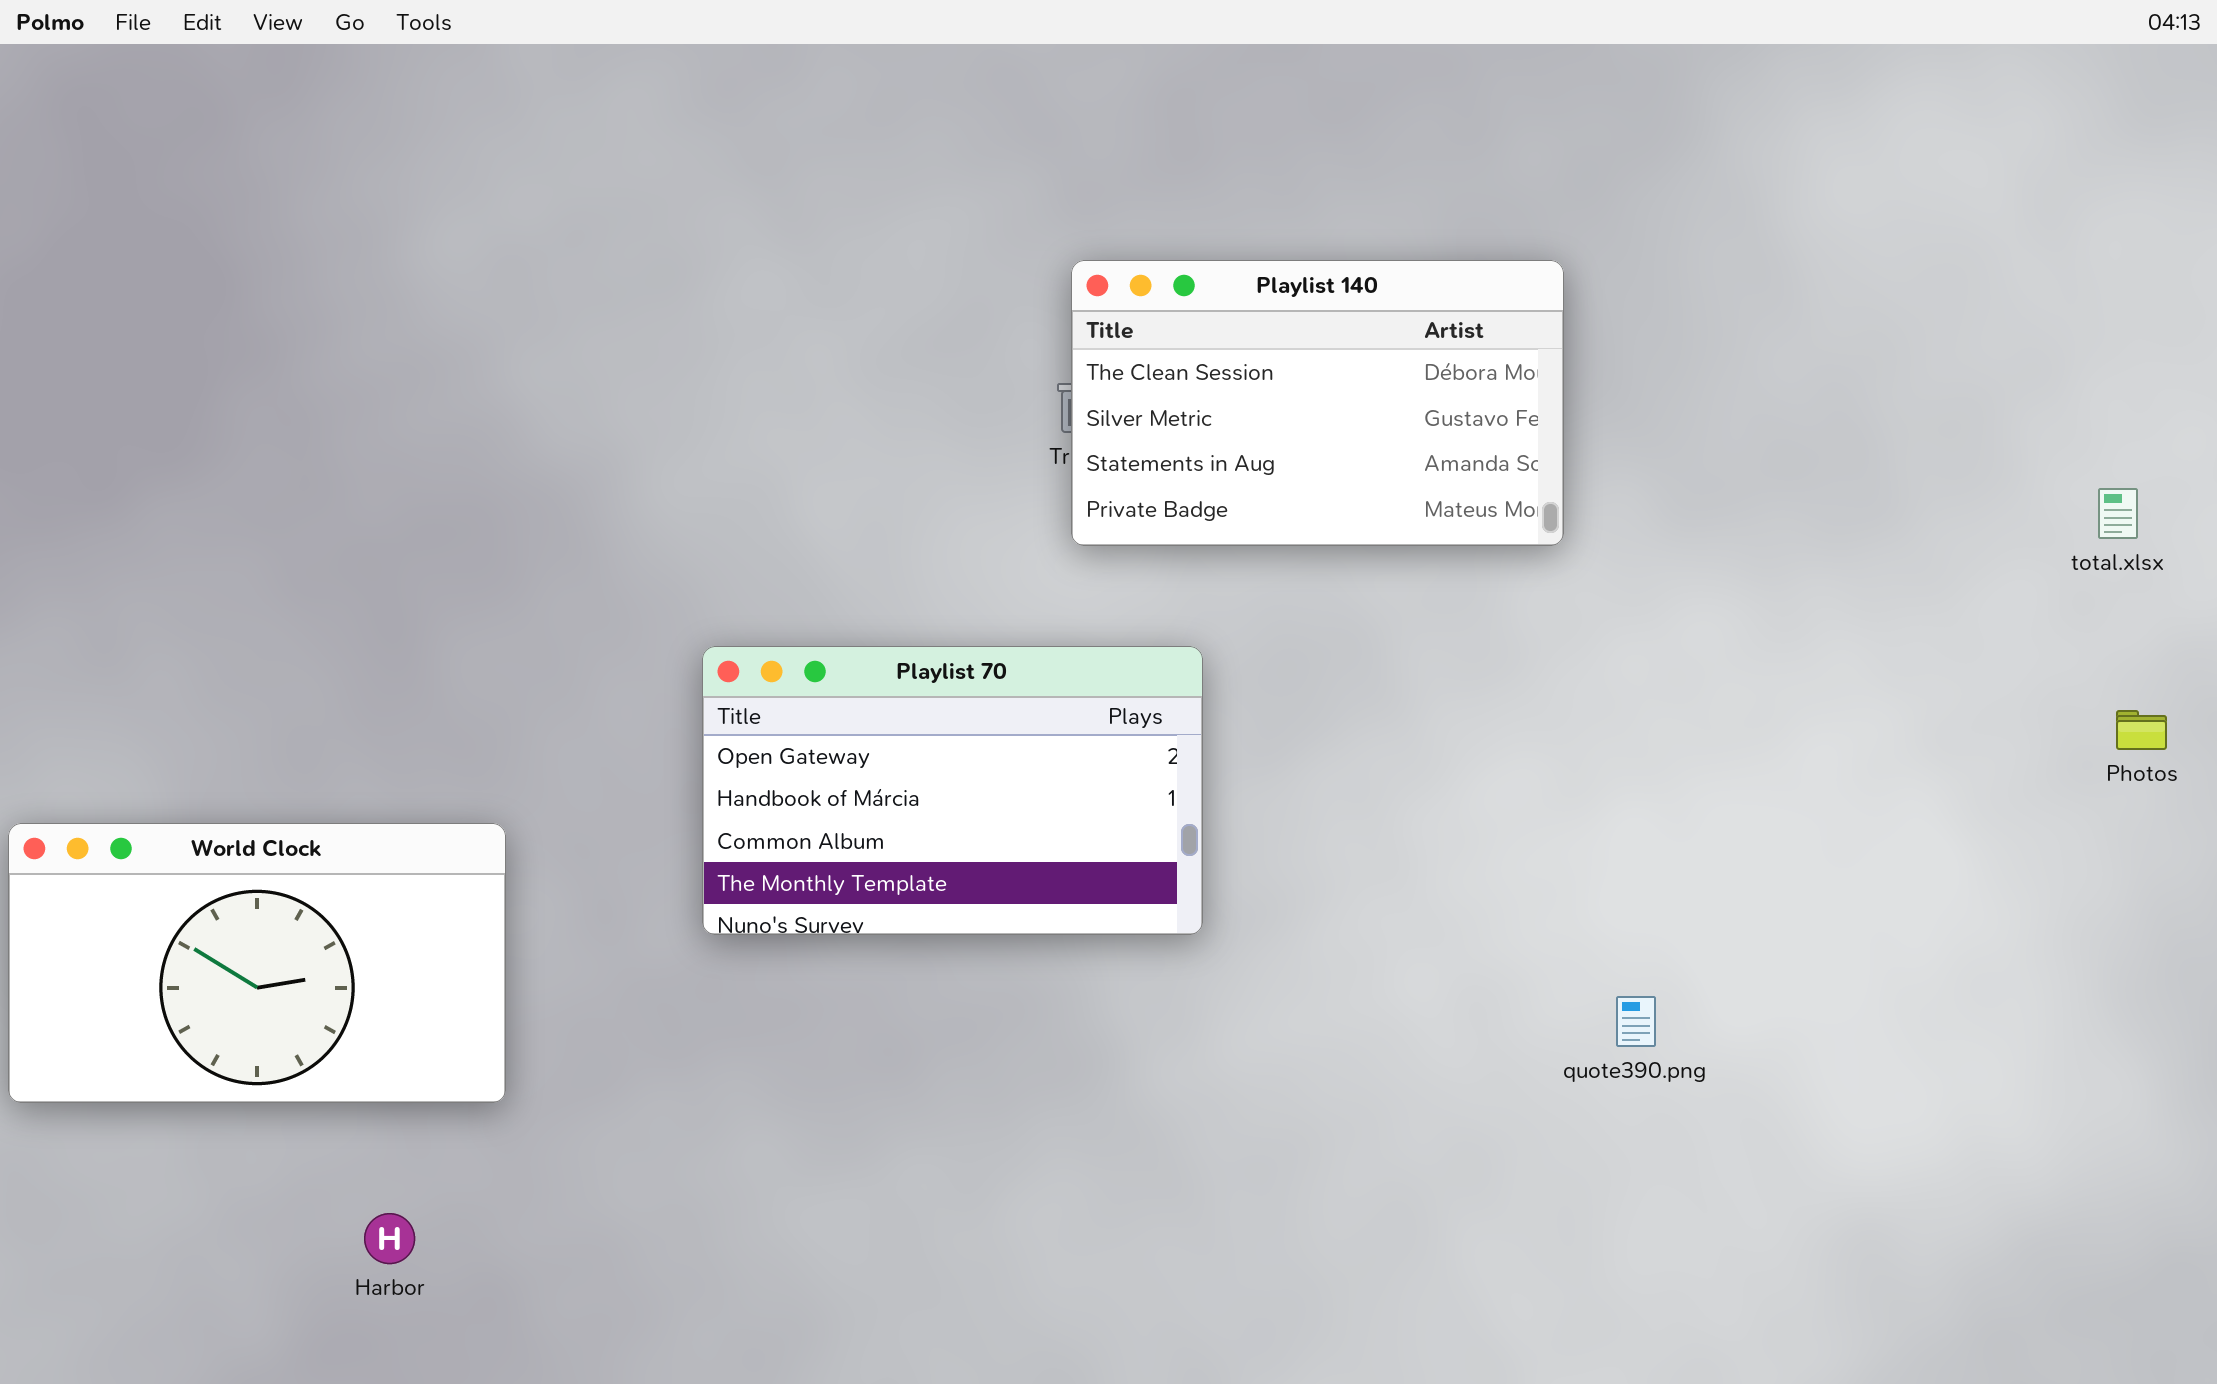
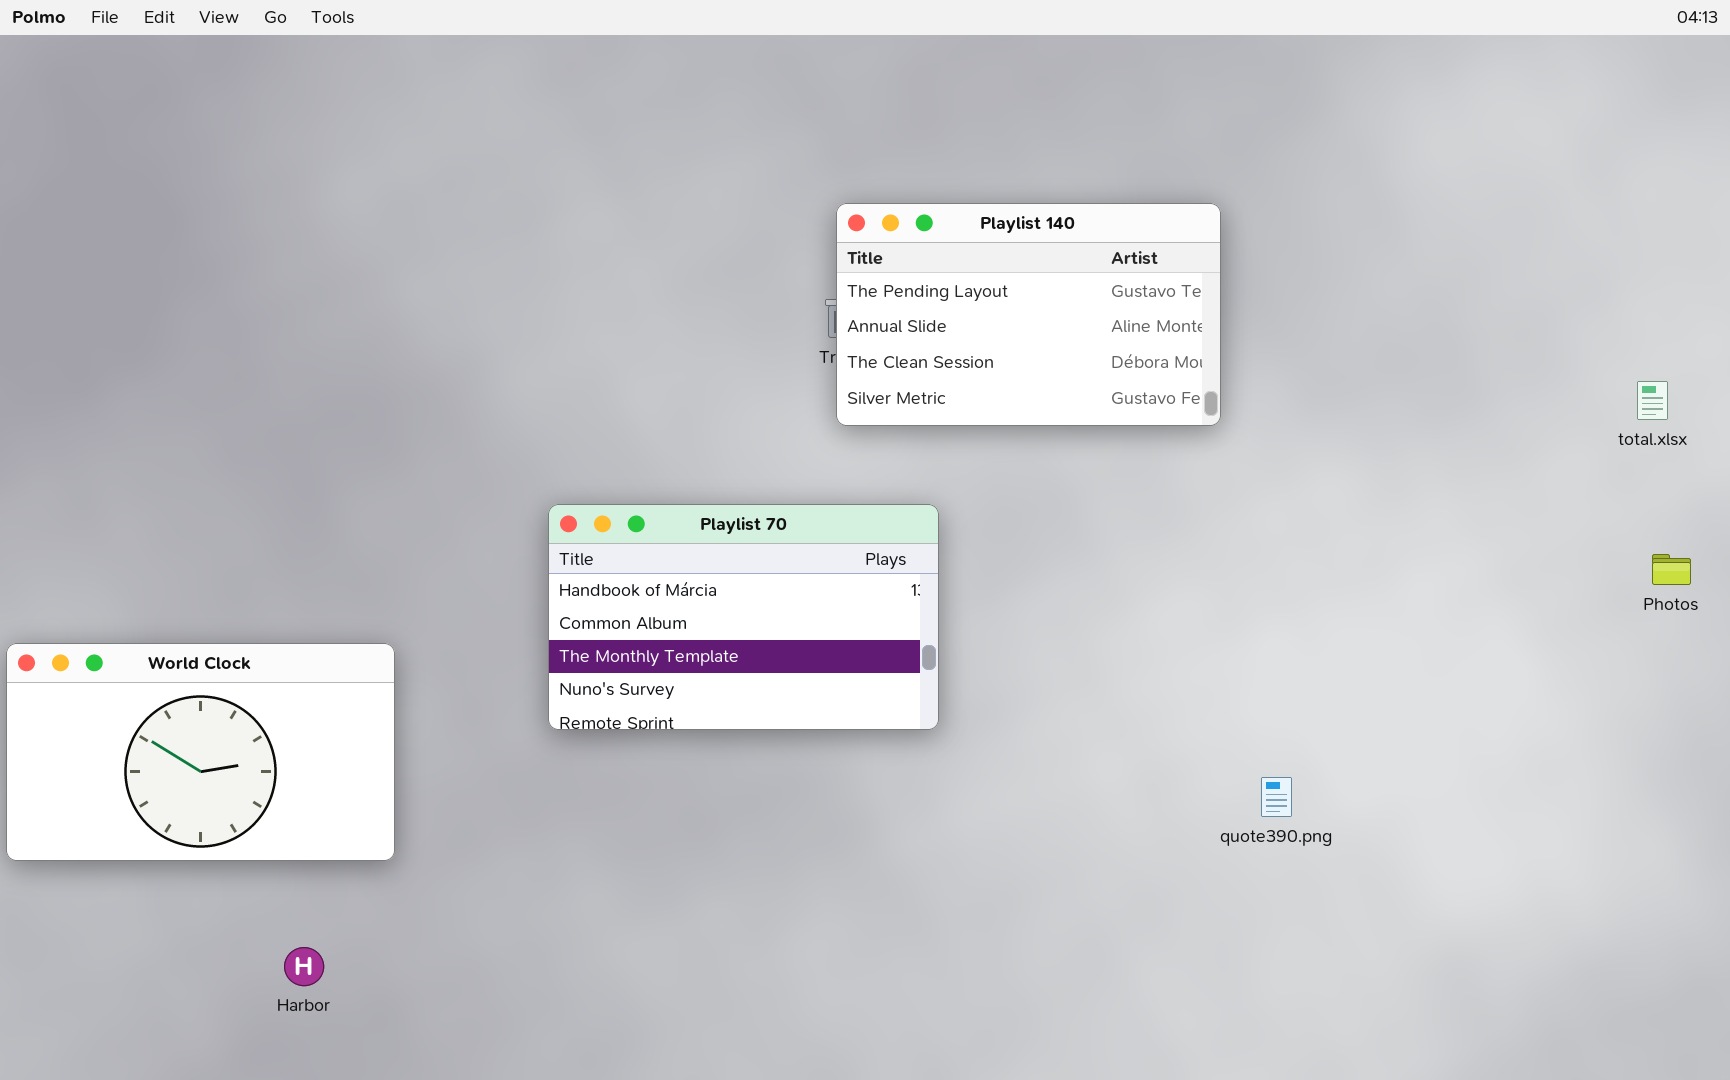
Playlist 140: [1071,260,1564,546] -> [836,203,1221,426], scrolled up 2 rows
Playlist 70: [702,646,1203,935] -> [548,504,939,730], scrolled down 1 row

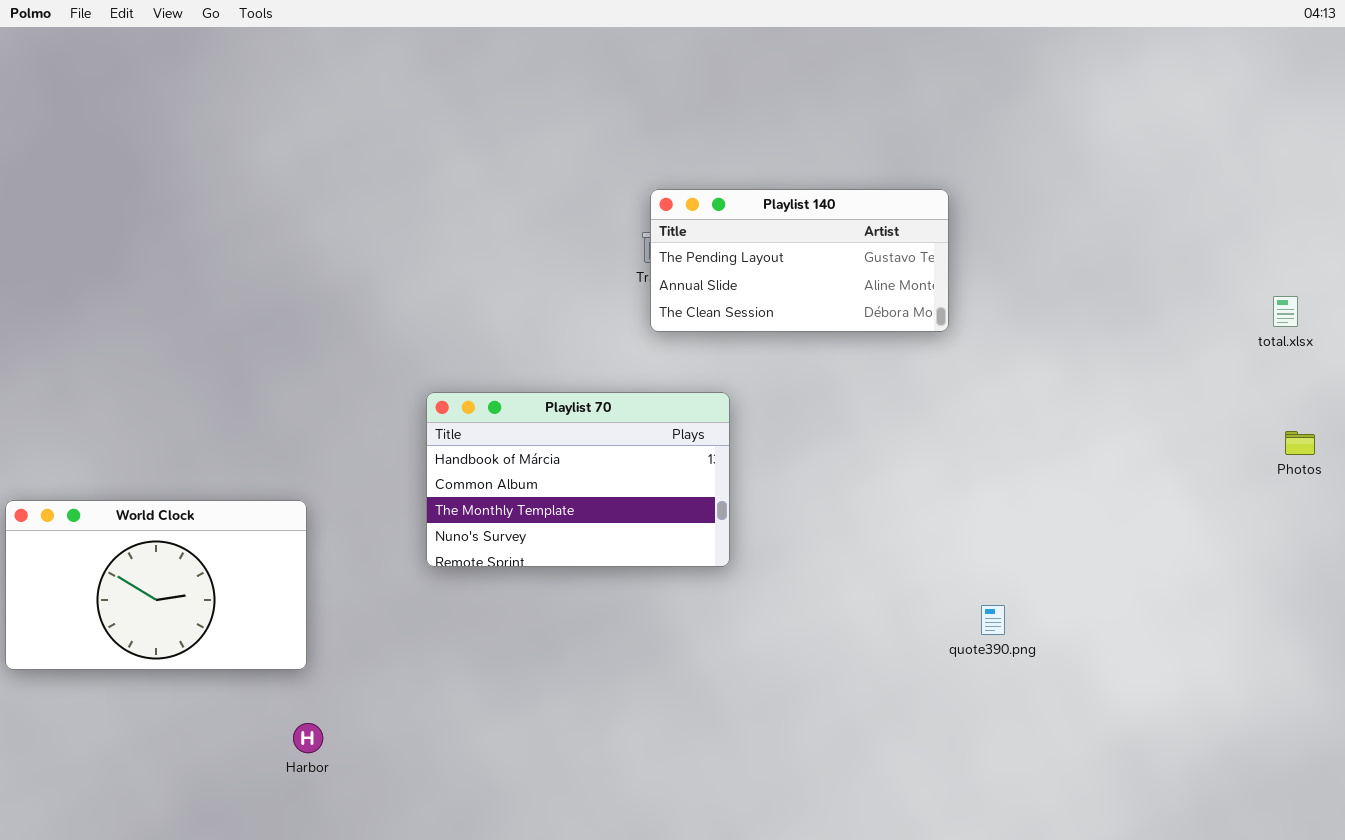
Playlist 140: [836,203,1221,426] -> [650,189,949,332], resized
Harbor: [284,947,324,986] -> [293,723,323,753], moved

